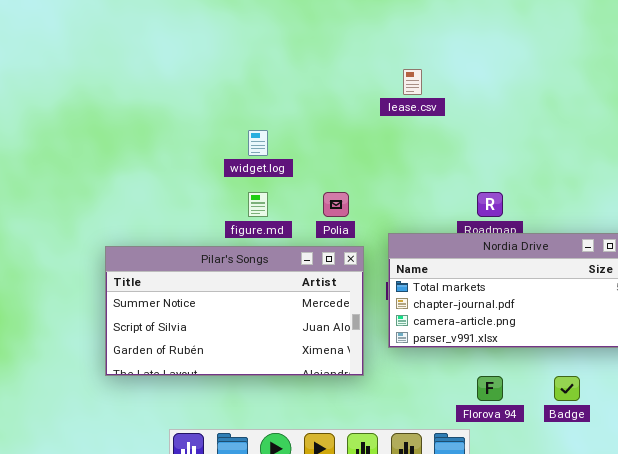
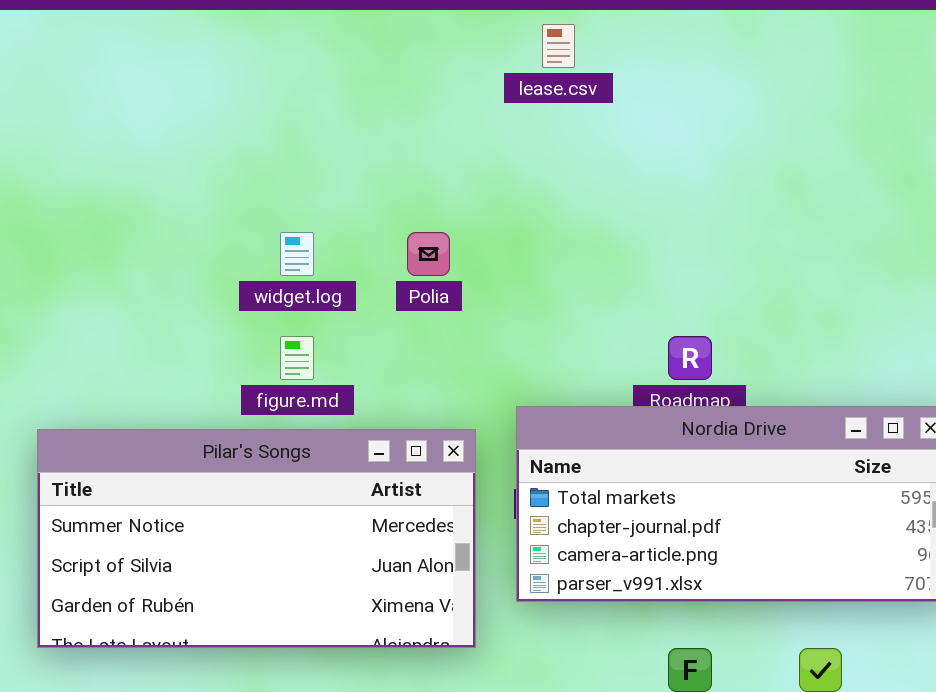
lease.csv: [403,69,422,95] -> [542,24,575,68], moved
Polia: [323,192,349,217] -> [407,232,450,276], moved

